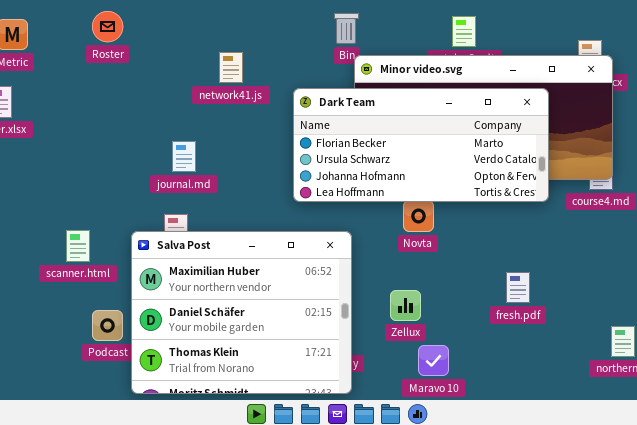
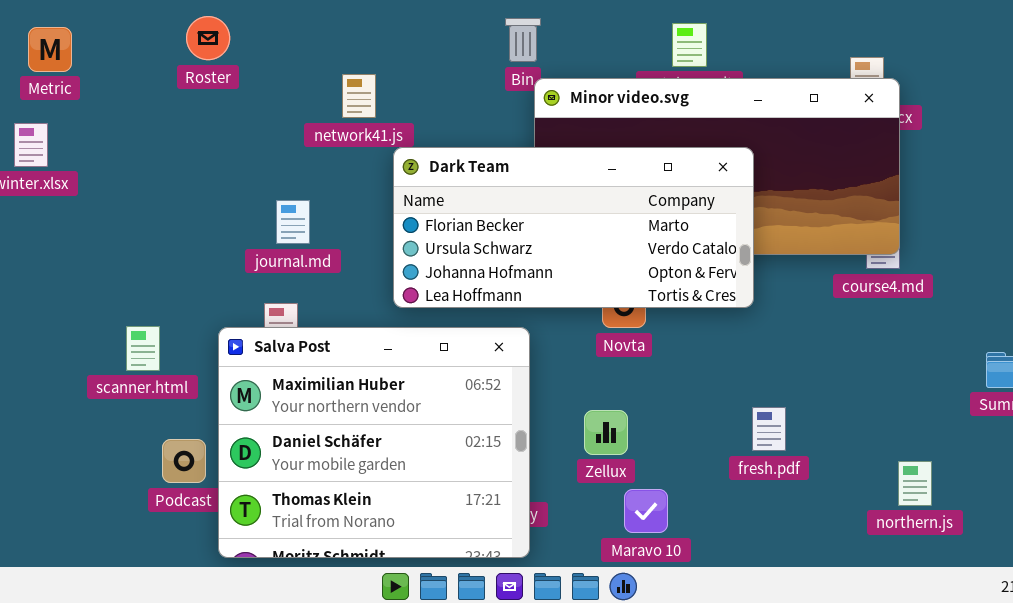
Roster: [92,11,123,42] -> [186,16,230,60], moved
Dark Team: [293,88,549,202] -> [393,147,754,308], moved
fresh.pdf: [506,272,530,303] -> [752,407,786,451], moved

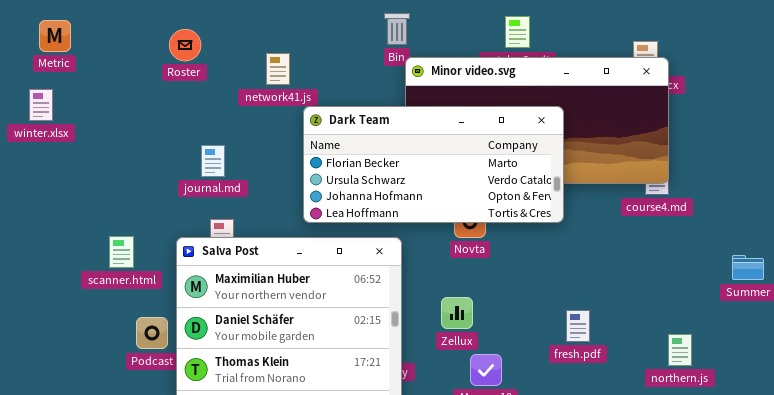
Roster: [186,16,230,60] -> [169,29,201,61], moved
journal.md: [276,200,310,244] -> [201,145,225,177], moved
fresh.pdf: [752,407,786,451] -> [566,310,590,342], moved

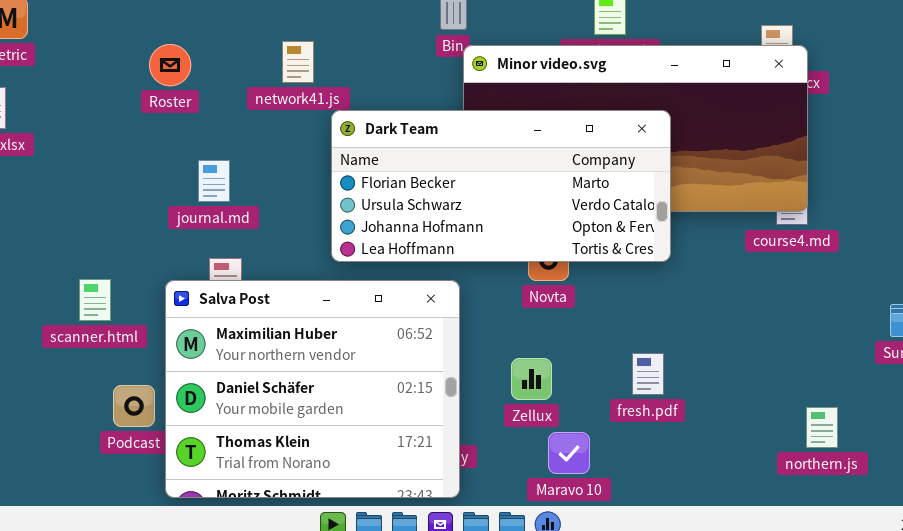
Roster: [169,29,201,61] -> [149,44,191,86], moved
fresh.pdf: [566,310,590,342] -> [632,353,664,395], moved

